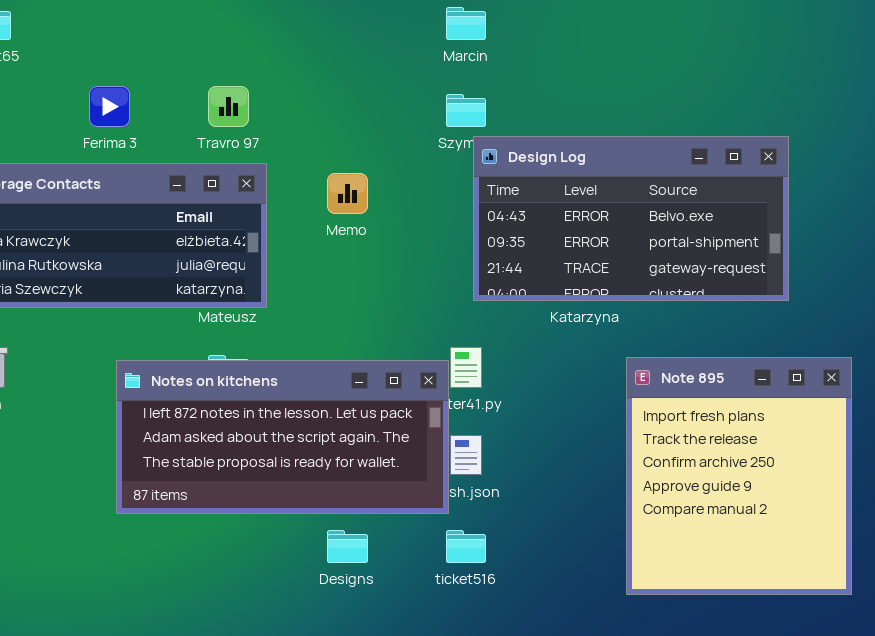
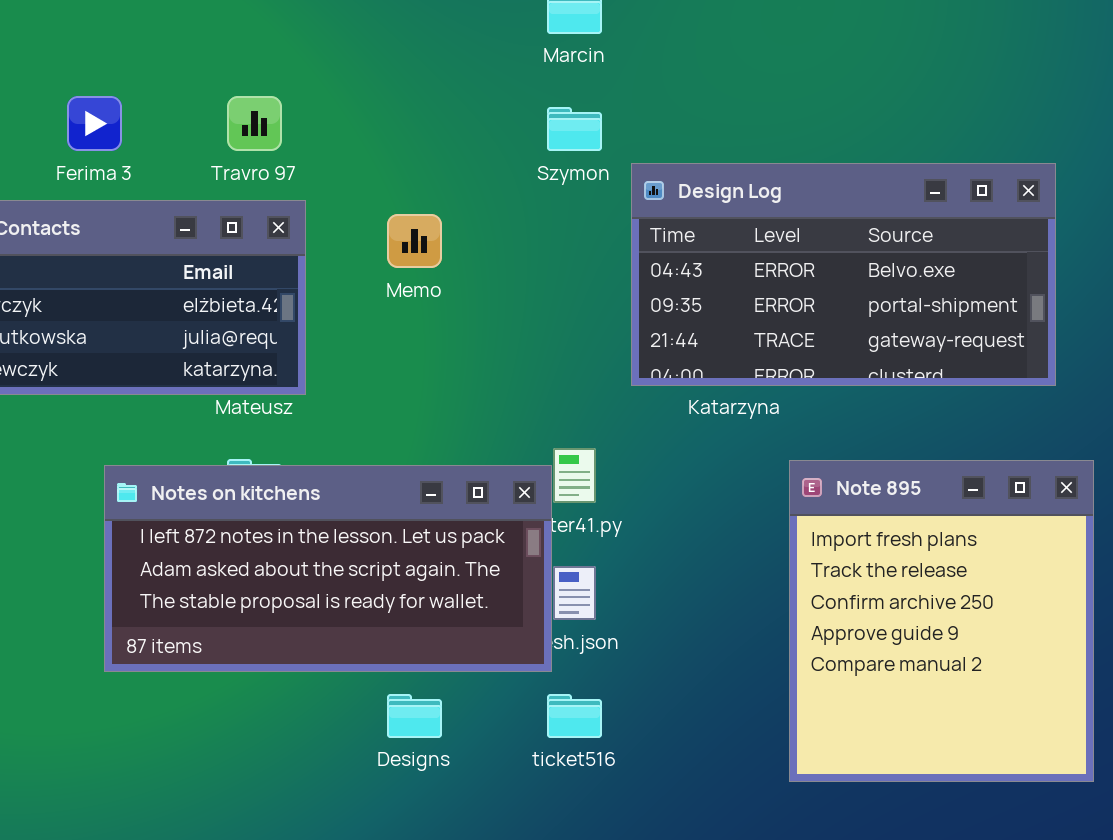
Design Log: [473,136,789,301] -> [631,163,1056,386], moved

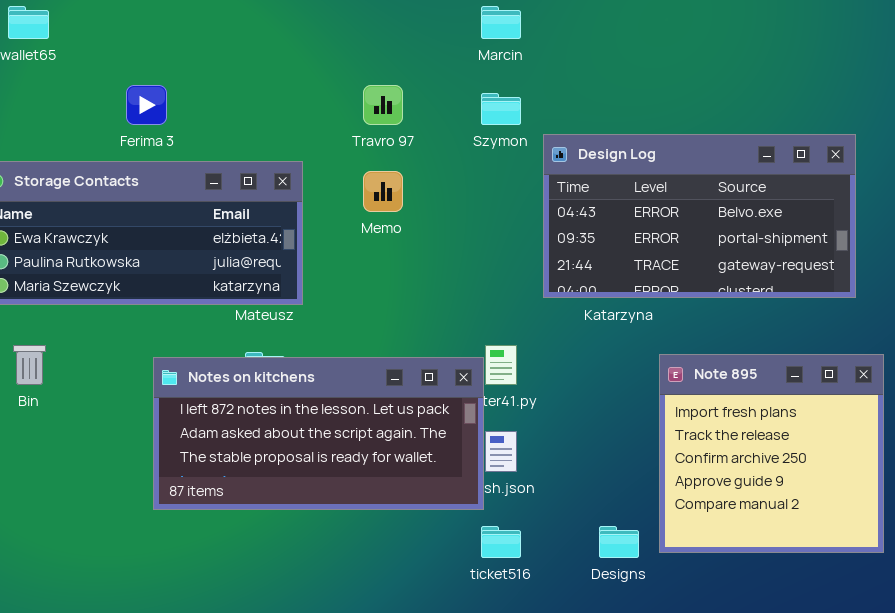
Travro 97: [227,96,282,151] -> [363,85,403,125], moved
Note 895: [789,460,1094,782] -> [659,354,884,553], resized
Designs: [387,694,442,738] -> [599,526,639,558], moved

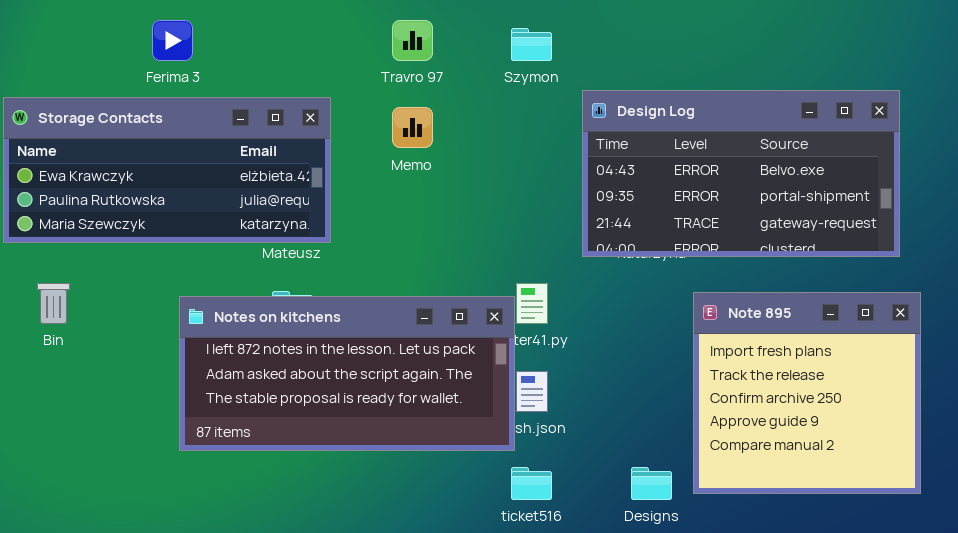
Design Log: [543,134,856,298] -> [582,90,900,257], moved

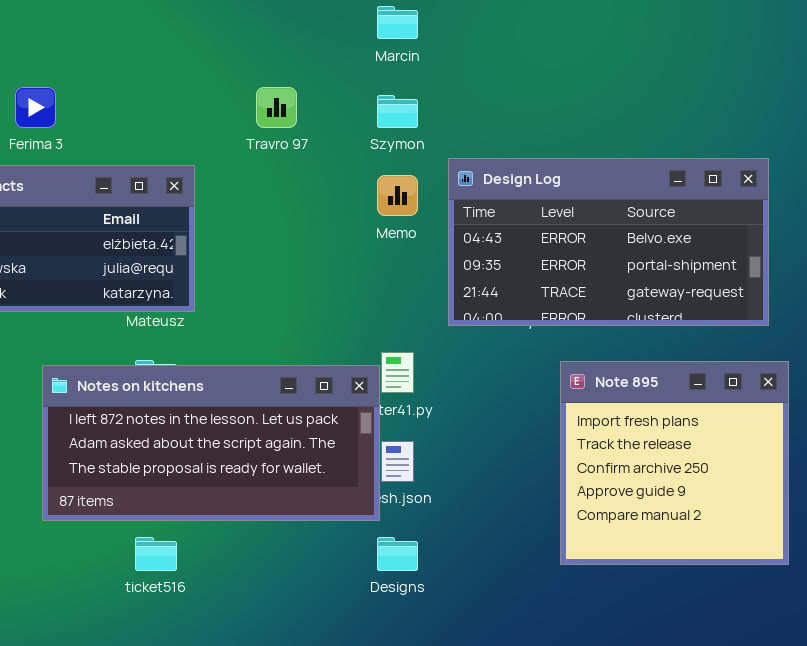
Memo: [392,107,433,148] -> [377,175,418,216], moved
ticket516: [511,467,552,500] -> [135,537,177,571], moved
Designs: [631,467,672,500] -> [377,537,418,571], moved

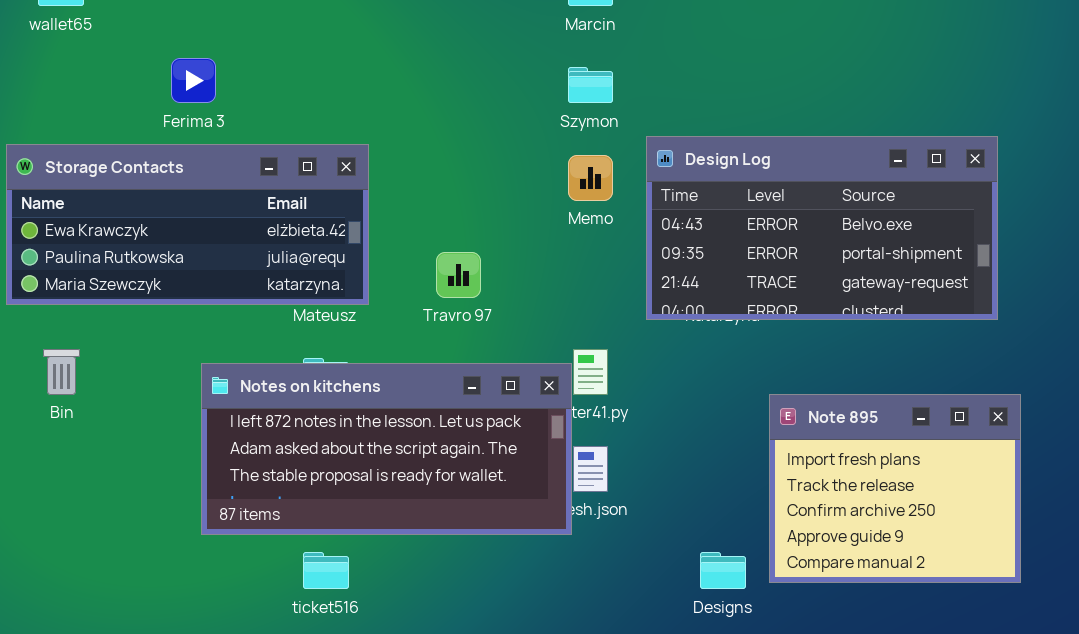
Travro 97: [256,87,297,128] -> [436,252,481,298], moved
Note 895: [560,361,789,565] -> [769,394,1021,583], resized
Designs: [377,537,418,571] -> [700,552,746,589], moved

